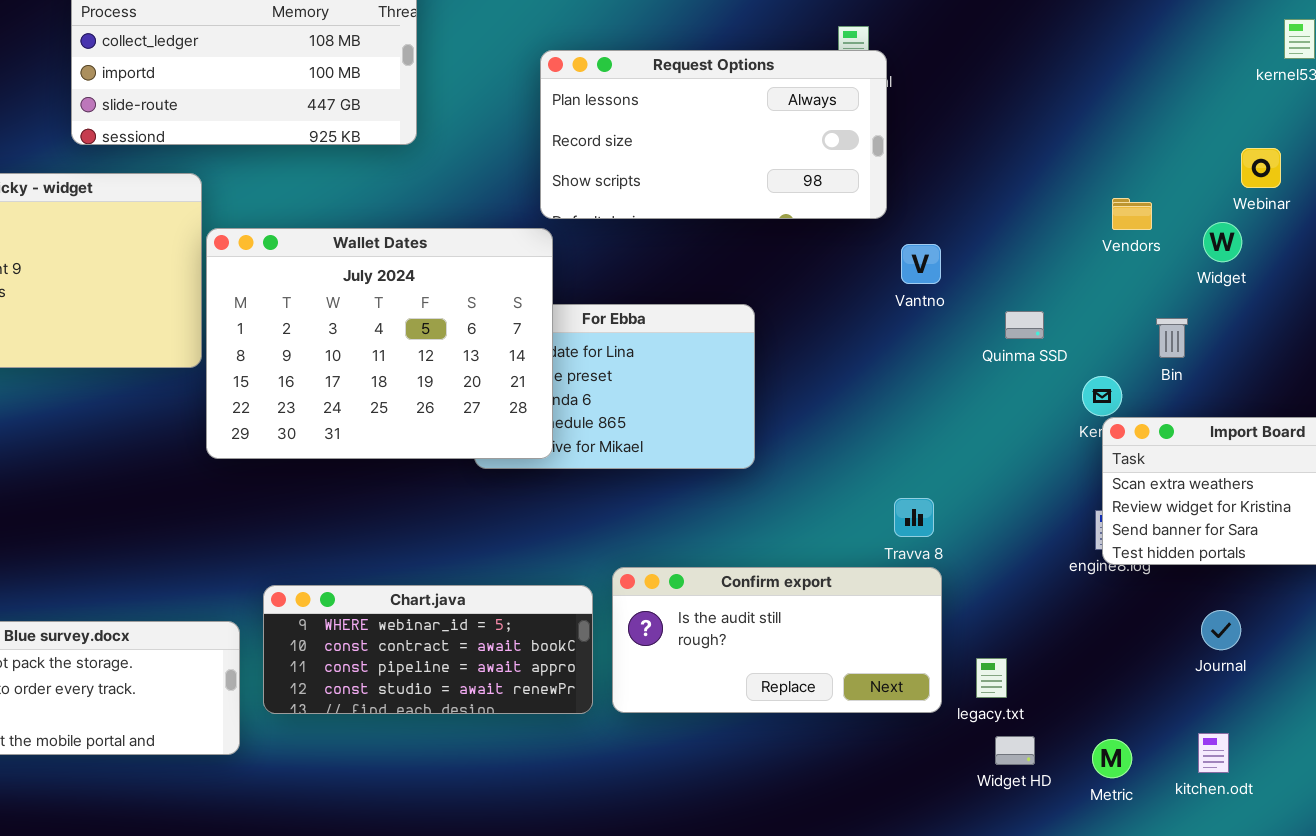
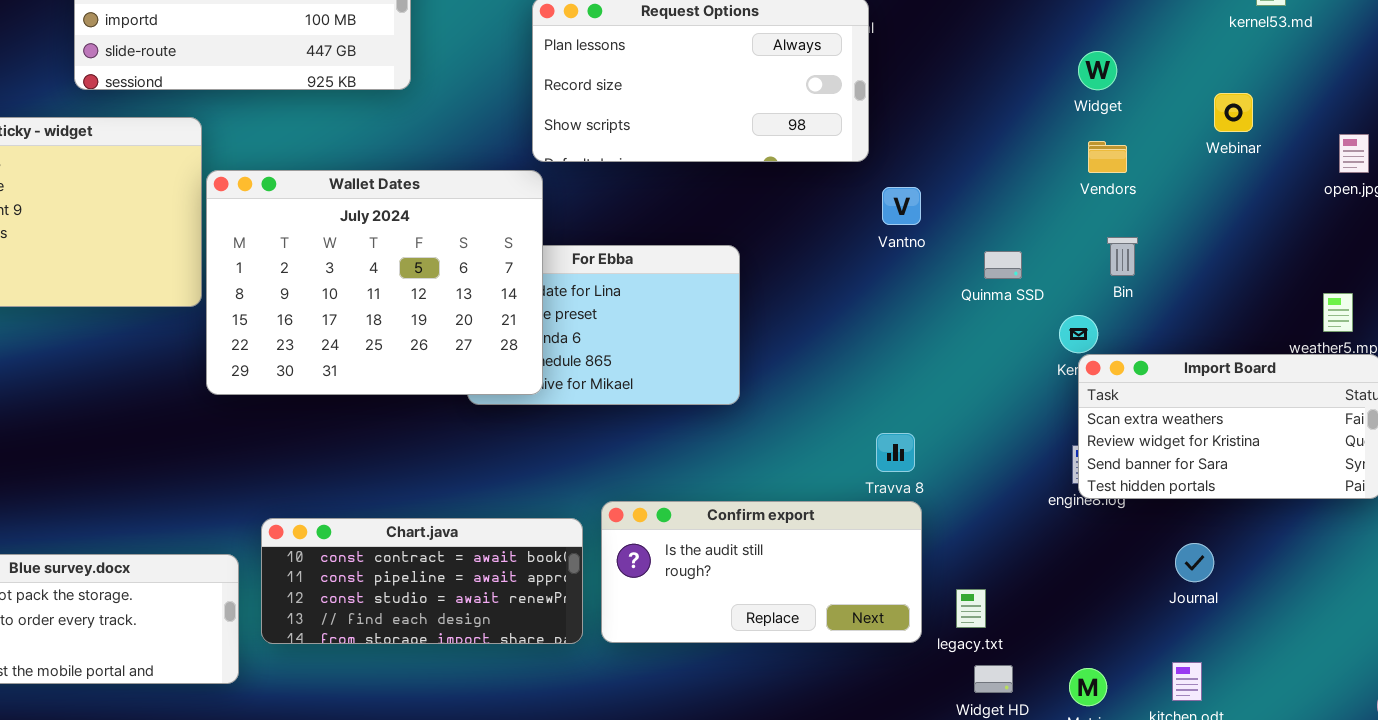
Widget: [1203,222,1242,262] -> [1078,51,1117,90], moved
Bin: [1156,318,1188,358] -> [1107,237,1138,276], moved
Chart.java: [263,585,593,714] -> [261,518,583,644], scrolled down 1 row

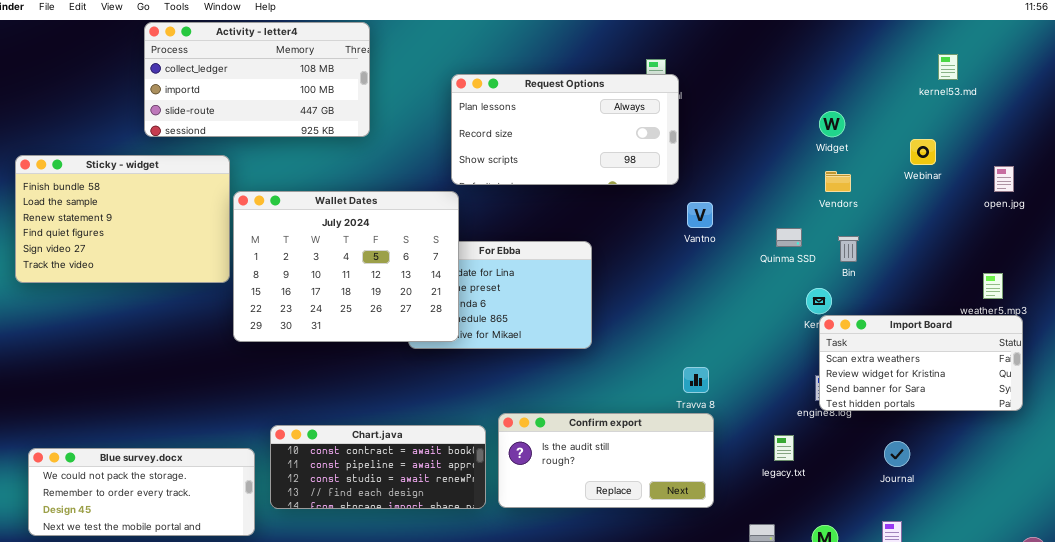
Quinma SSD: [984,251,1022,279] -> [776,228,802,247], moved
legacy.txt: [956,589,986,628] -> [774,435,794,461], moved

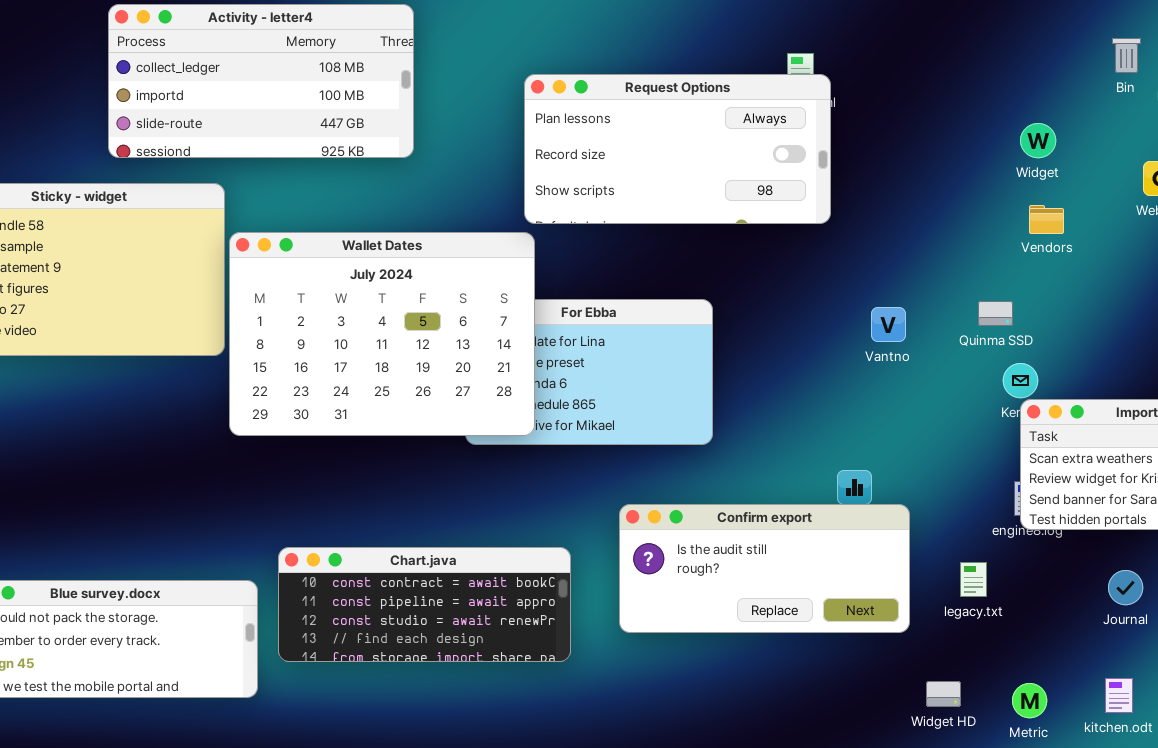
Vantno: [687,202,713,228] -> [871,307,906,342], moved
Quinma SSD: [776,228,802,247] -> [978,301,1013,326], moved
Bin: [838,236,859,262] -> [1112,38,1141,73], moved
Confirm export: [498,413,714,508] -> [619,504,910,633], moved

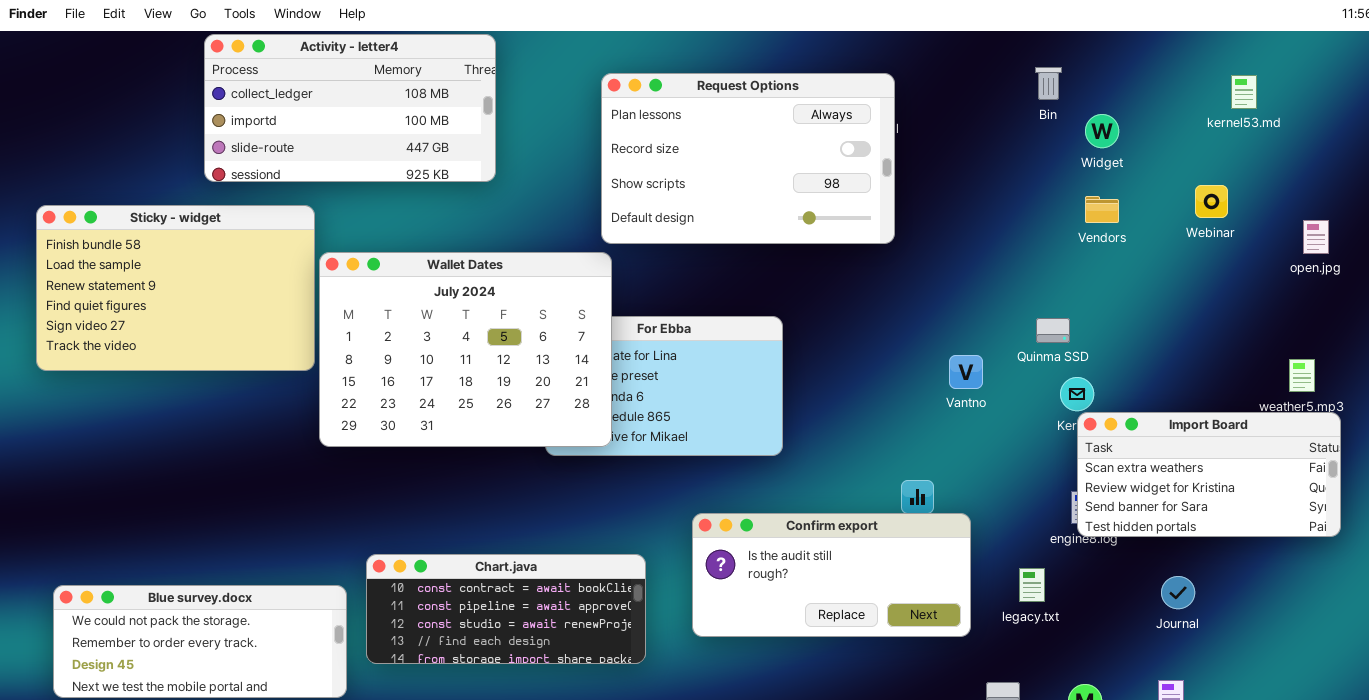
Bin: [1112,38,1141,73] -> [1035,67,1062,100], moved
Request Options: [524,74,831,224] -> [601,73,895,244], resized
Widget: [1020,123,1056,158] -> [1085,114,1119,148], moved
Vendors: [1029,205,1064,234] -> [1085,196,1119,223], moved
Vantno: [871,307,906,342] -> [949,355,983,389], moved

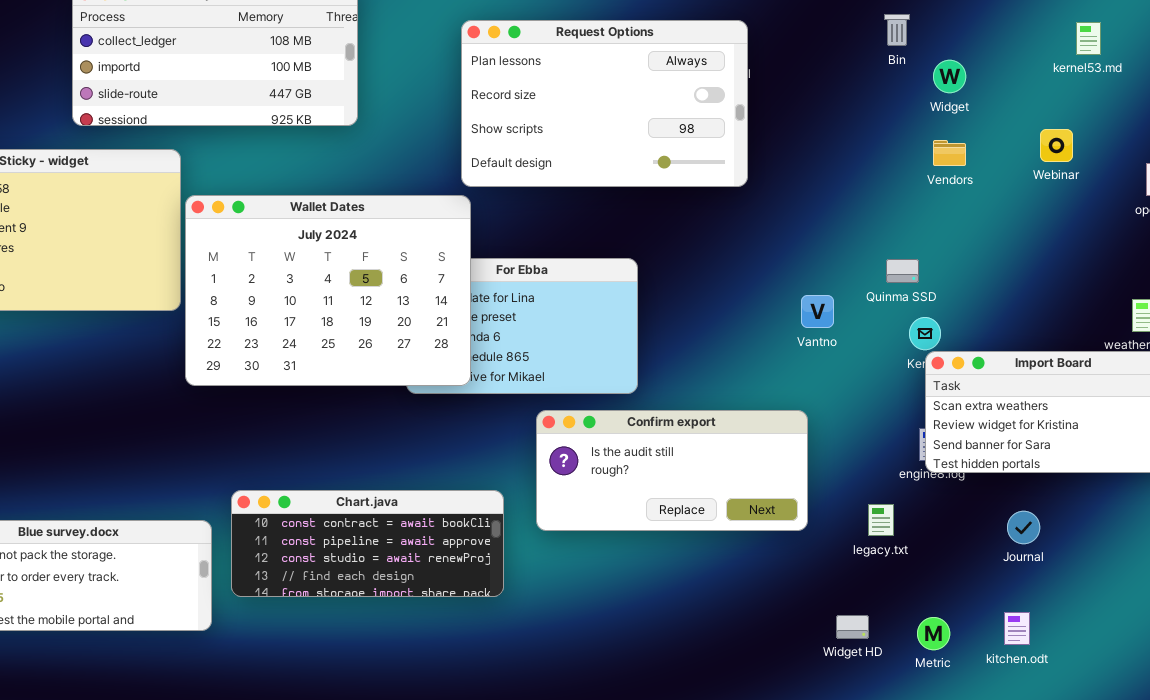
Confirm export: [692,513,971,637] -> [536,410,808,531], moved

